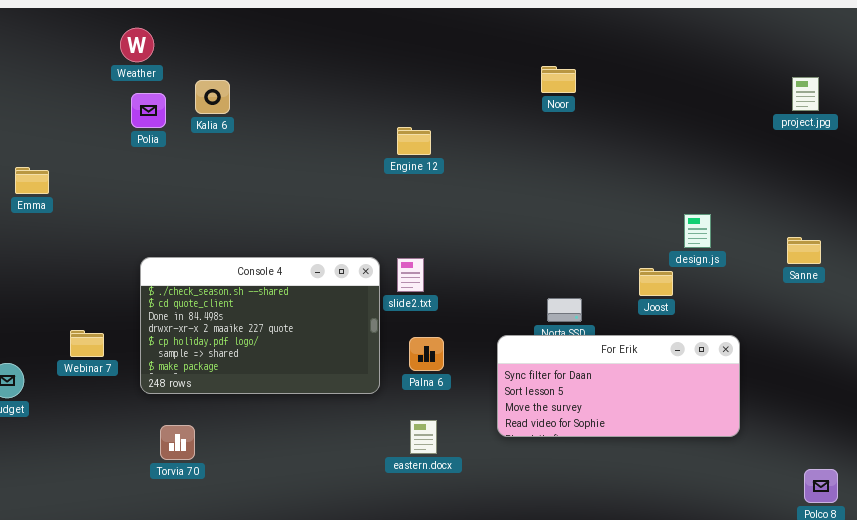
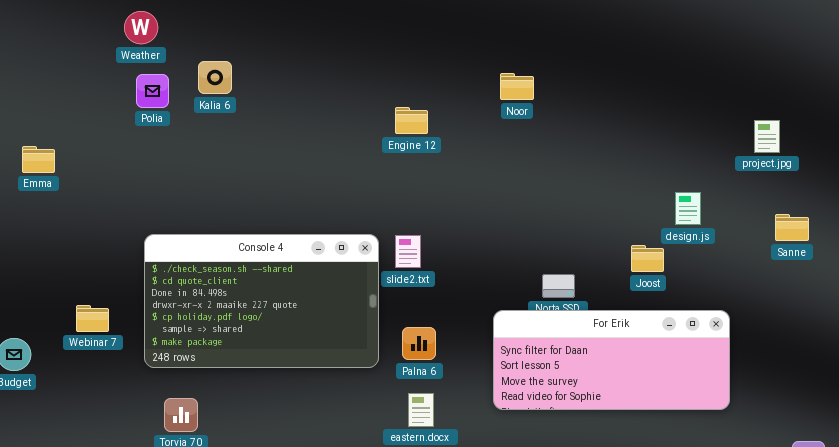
Noor: [541,66,576,93] -> [500,73,534,100], moved
project.jpg: [792,77,819,111] -> [754,120,780,153], moved
Palna 6: [409,337,444,371] -> [402,327,436,360], moved

